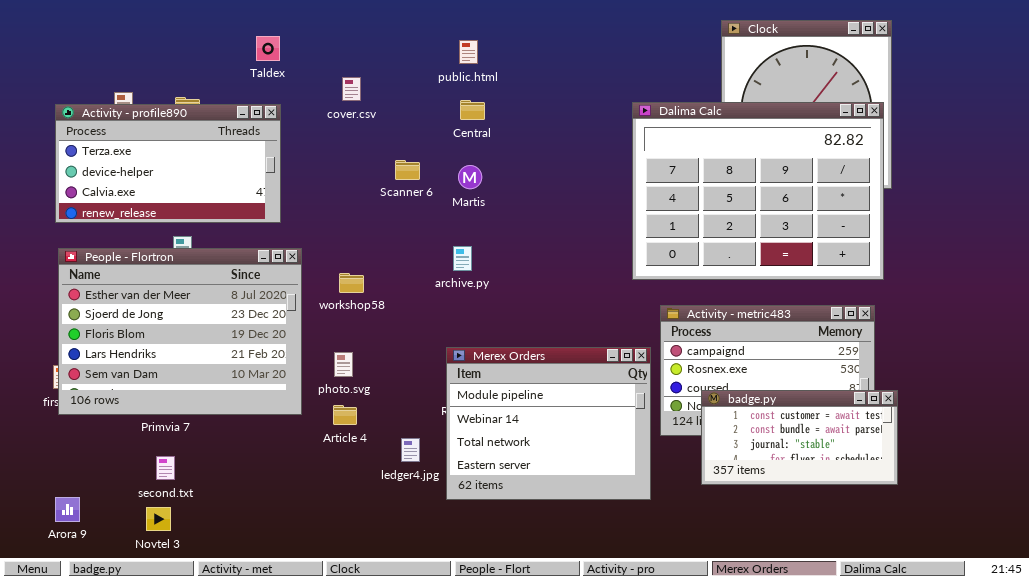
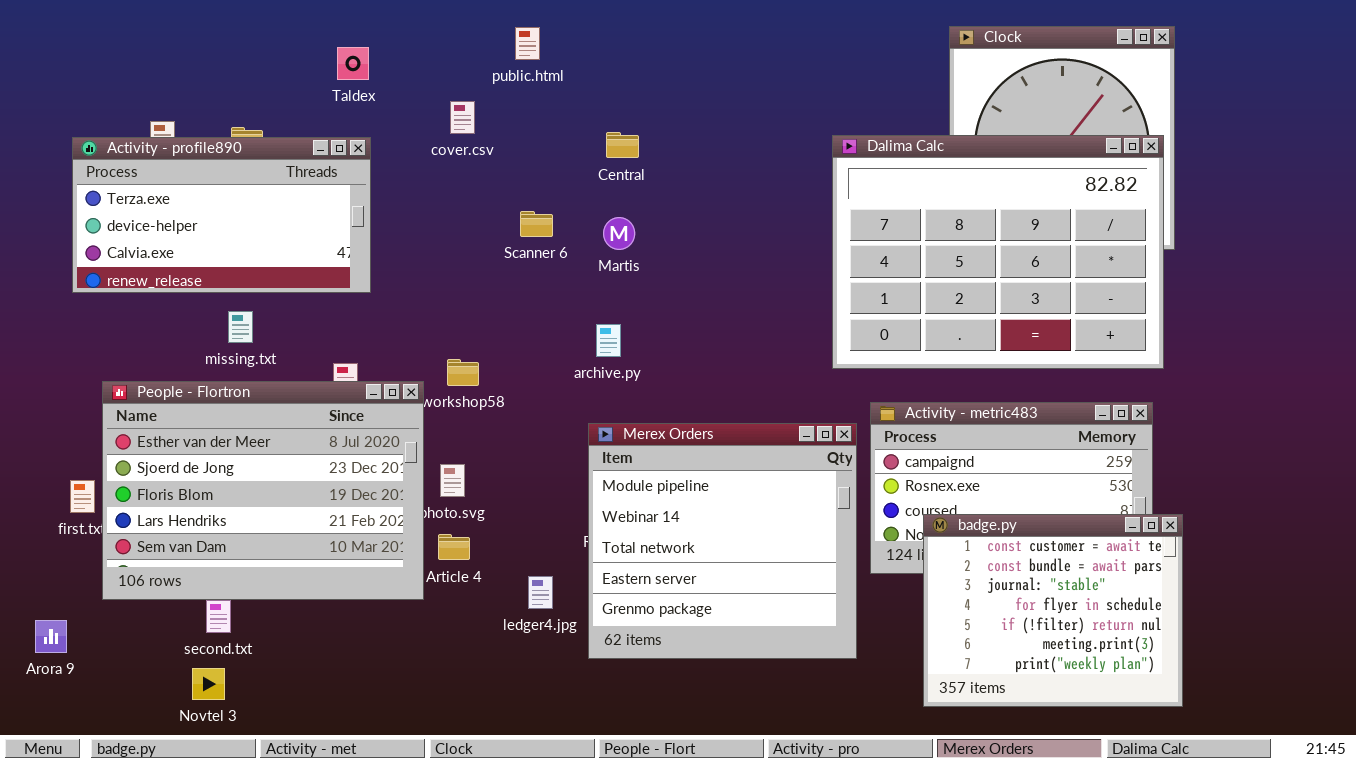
public.html: [459,40,478,64] -> [515,27,540,60], moved
People - Flortron: [58,248,302,415] -> [102,381,424,600], moved
Merex Orders: [446,347,651,500] -> [588,423,857,659], resized
badge.py: [701,390,898,485] -> [923,514,1183,707], resized
Arora 9: [55,497,80,522] -> [35,620,67,653], moved

